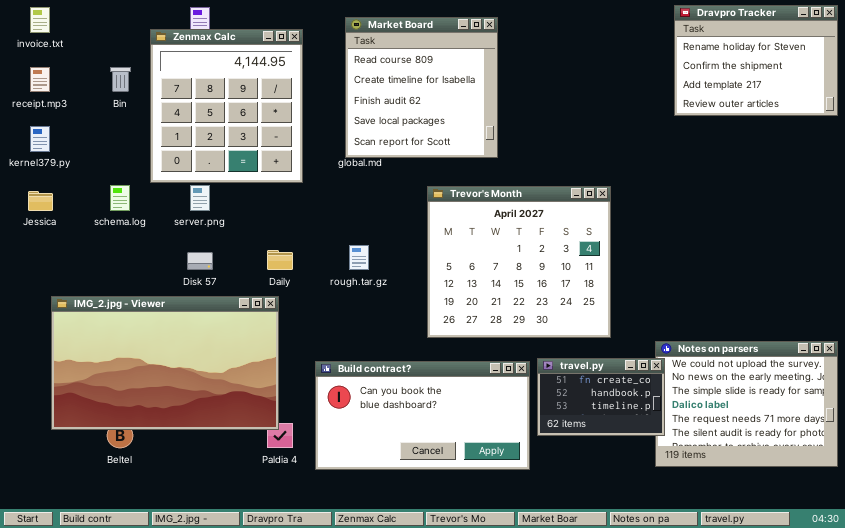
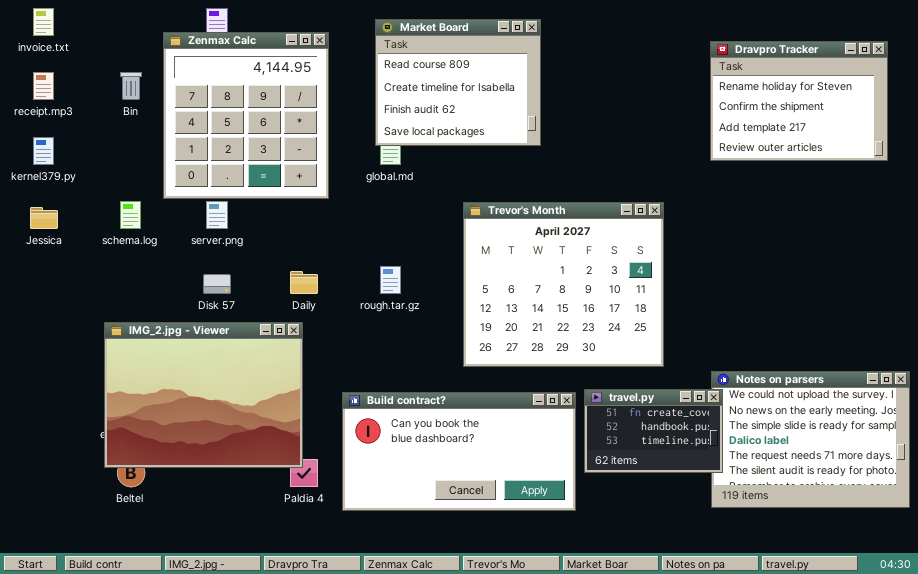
Dravpro Tracker: [674,5,838,116] -> [710,41,888,161], moved
Market Board: [345,17,498,158] -> [375,19,541,146], resized
IMG_2.jpg - Viewer: [51,296,279,430] -> [104,322,303,468], resized

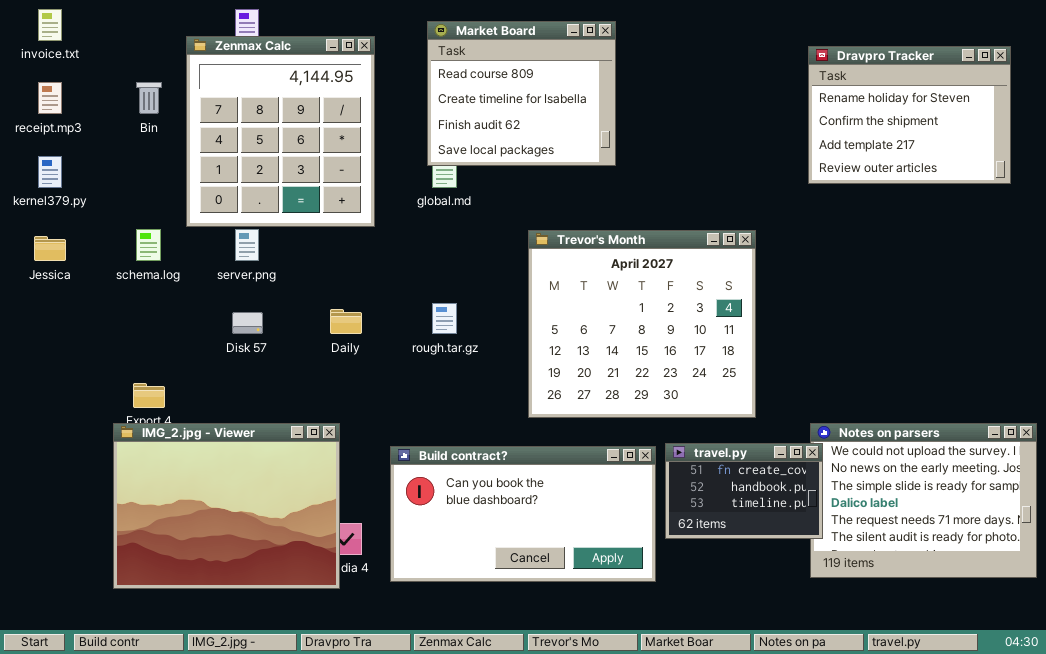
IMG_2.jpg - Viewer: [104,322,303,468] -> [113,423,340,589], moved

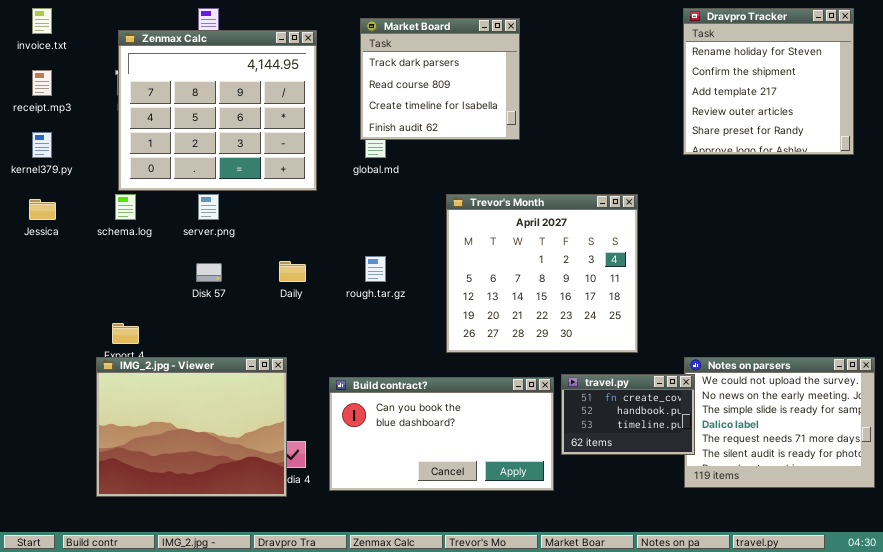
Market Board: [427,21,616,166] -> [360,18,520,140], scrolled up 1 row
Zenmax Calc: [186,36,375,227] -> [118,30,317,191], resized
Dravpro Tracker: [808,46,1011,184] -> [683,8,854,155], resized

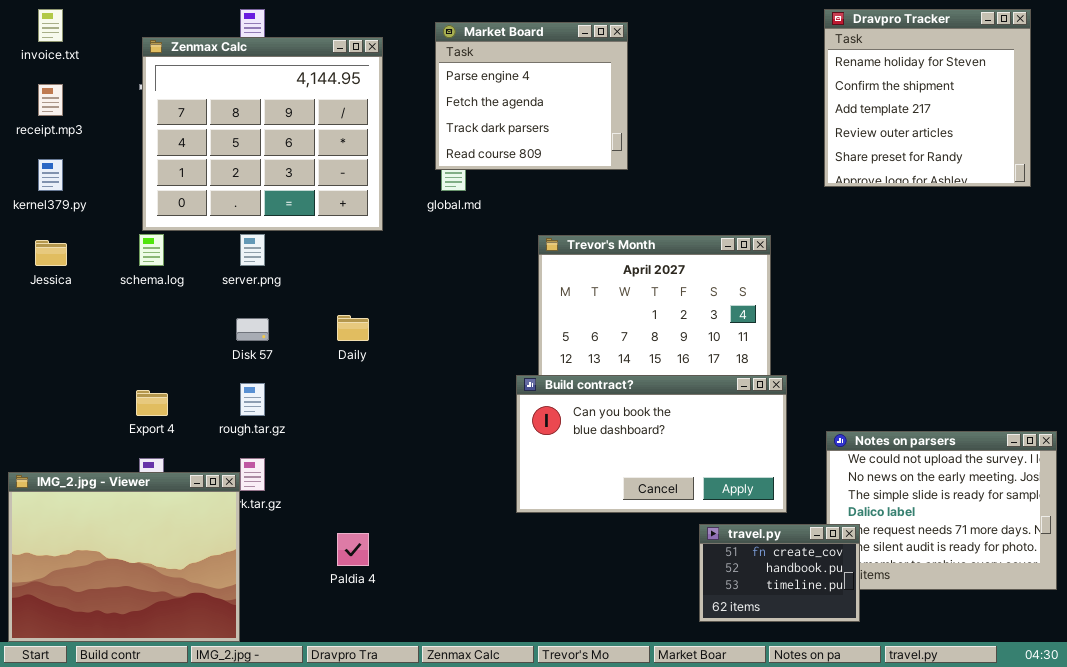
Market Board: [360,18,520,140] -> [435,22,628,170], scrolled up 2 rows
rough.tar.gz: [365,256,386,282] -> [240,383,265,416], moved
IMG_2.jpg - Viewer: [96,357,287,497] -> [8,472,240,642], moved
travel.py: [561,374,695,455] -> [699,524,860,622], moved
Build contract?: [329,377,554,491] -> [516,375,787,513], moved

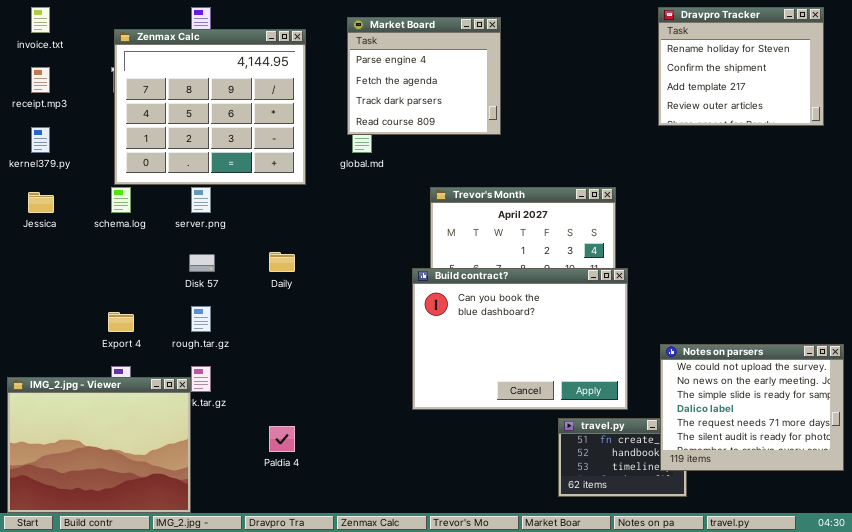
Dravpro Tracker: [824,9,1031,187] -> [658,7,824,126], resized
Build contract?: [516,375,787,513] -> [412,268,628,410], resized
Notes on parsers: [826,431,1057,590] -> [660,344,844,471], raised

